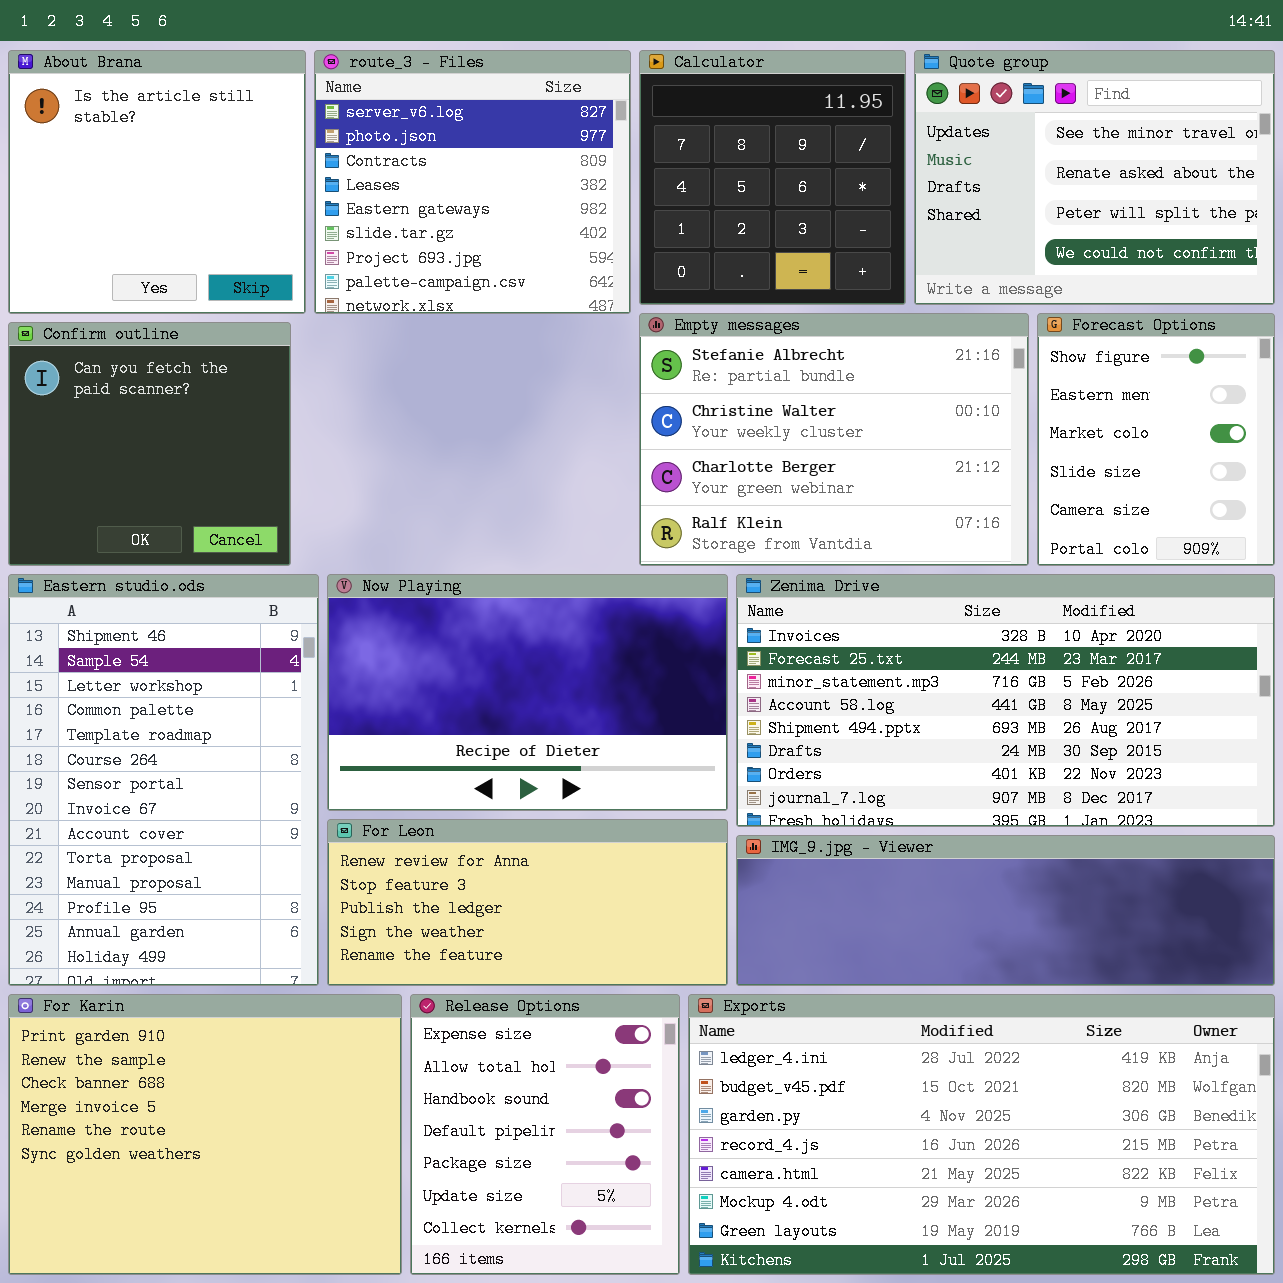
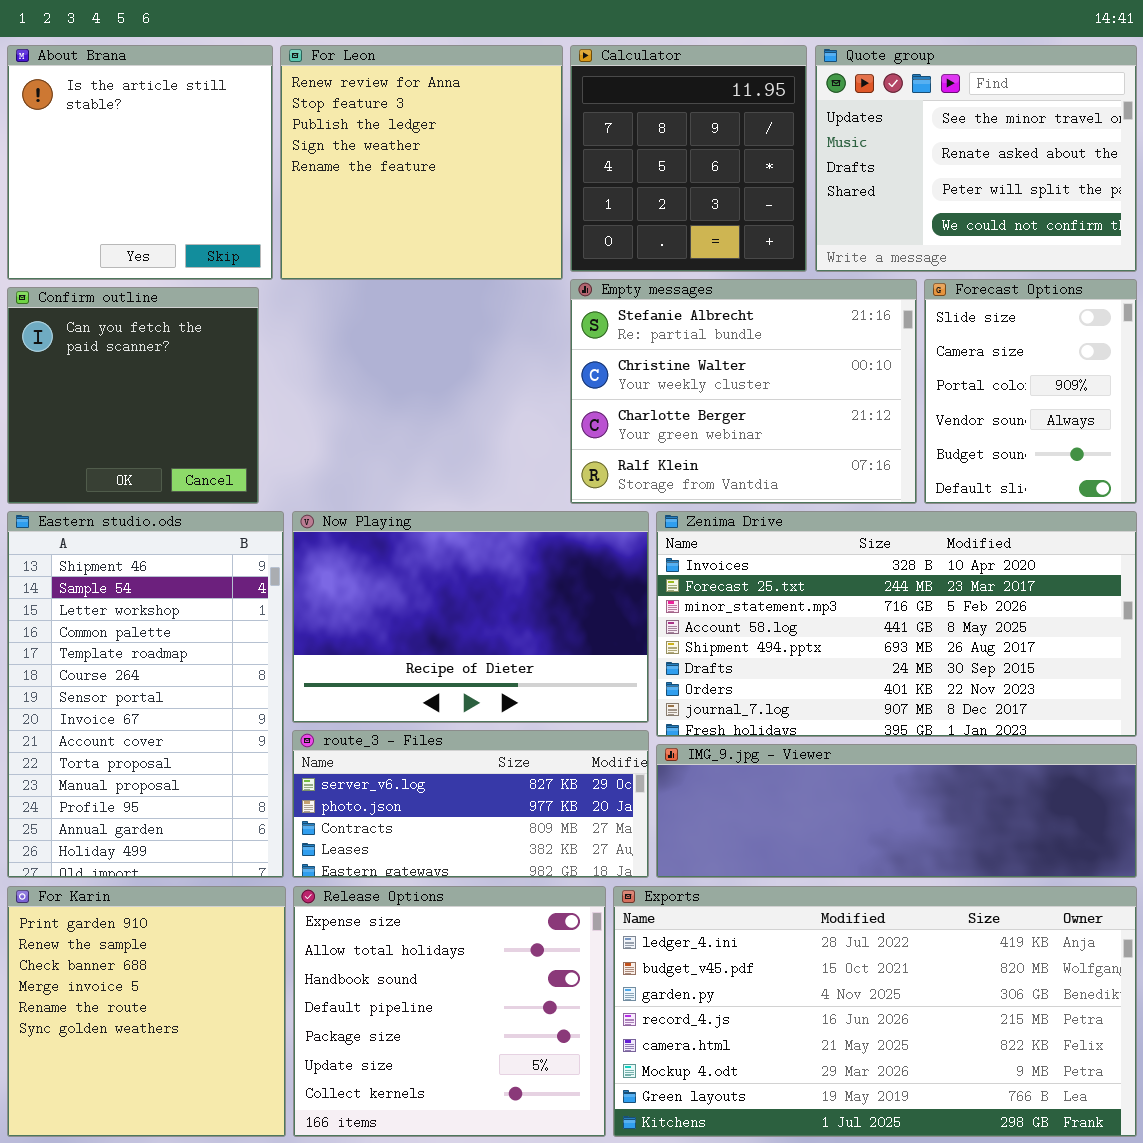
route_3 - Files: [314,50,631,314] -> [292,730,649,878], moved, resized
Forecast Options: [1037,313,1275,566] -> [924,279,1137,504], scrolled down 3 rows
For Leon: [327,819,728,986] -> [280,45,563,280], moved, resized
For Karin: [8,994,402,1275] -> [7,886,286,1137], resized
Release Options: [410,994,680,1275] -> [293,886,606,1137], resized

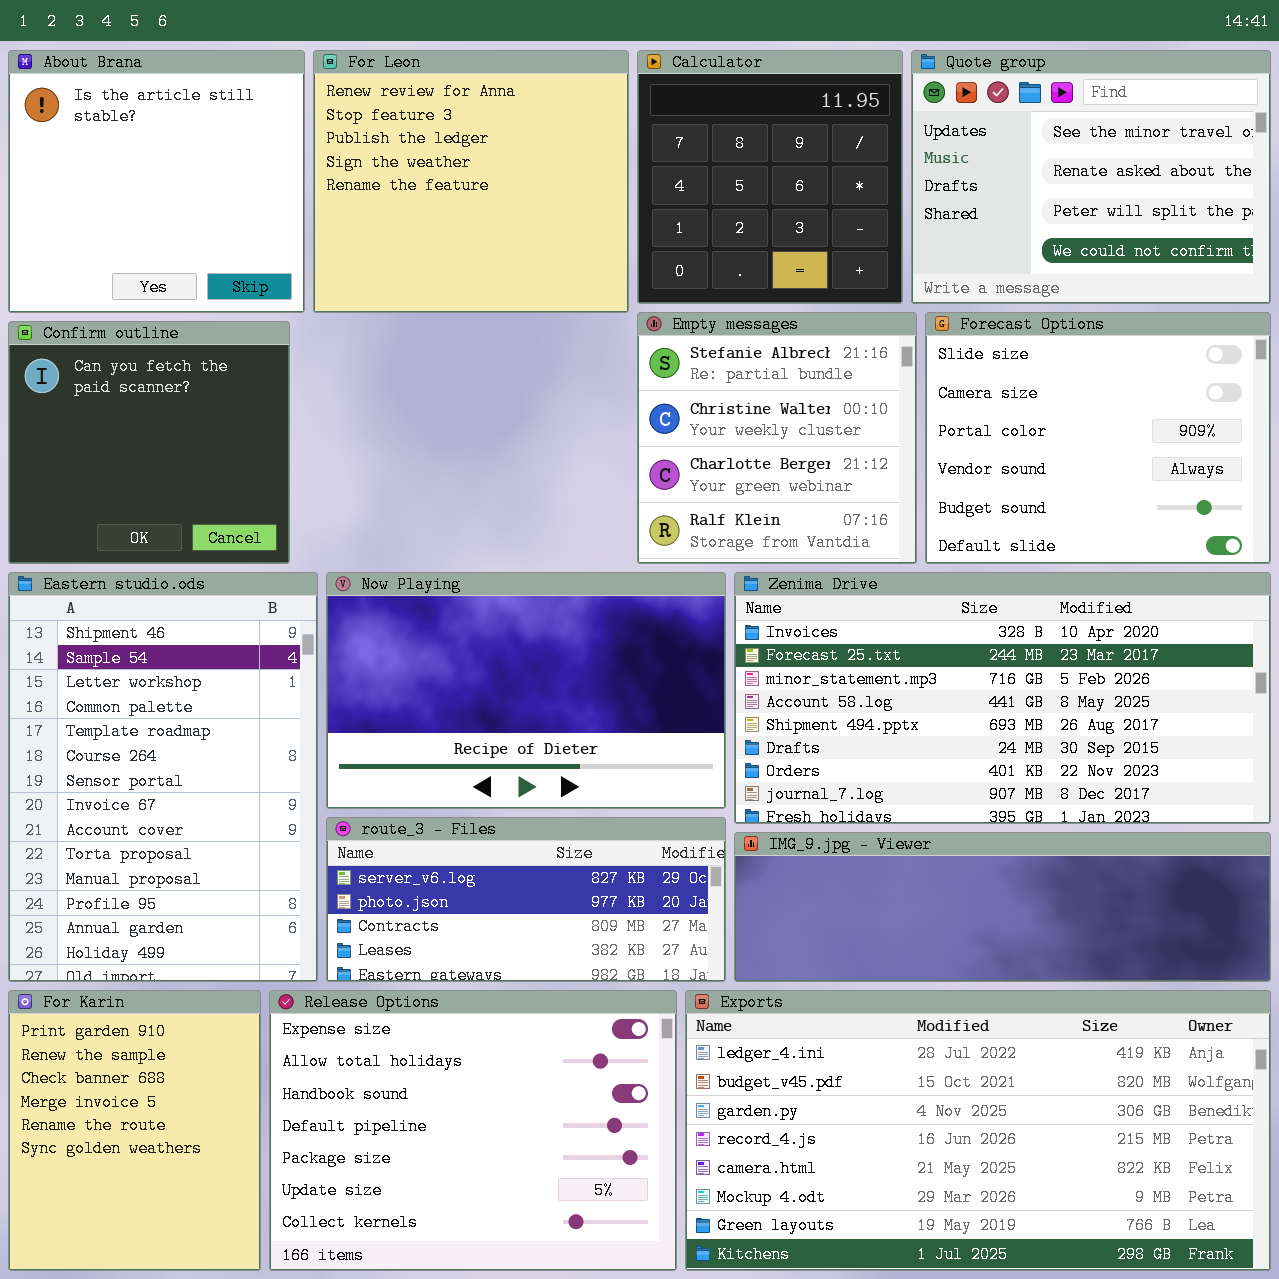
Empty messages: [570,279,917,504] -> [637,312,917,564], resized
Forecast Options: [924,279,1137,504] -> [925,312,1271,564], resized
For Karin: [7,886,286,1137] -> [8,990,261,1271], resized
Release Options: [293,886,606,1137] -> [269,990,677,1271], resized

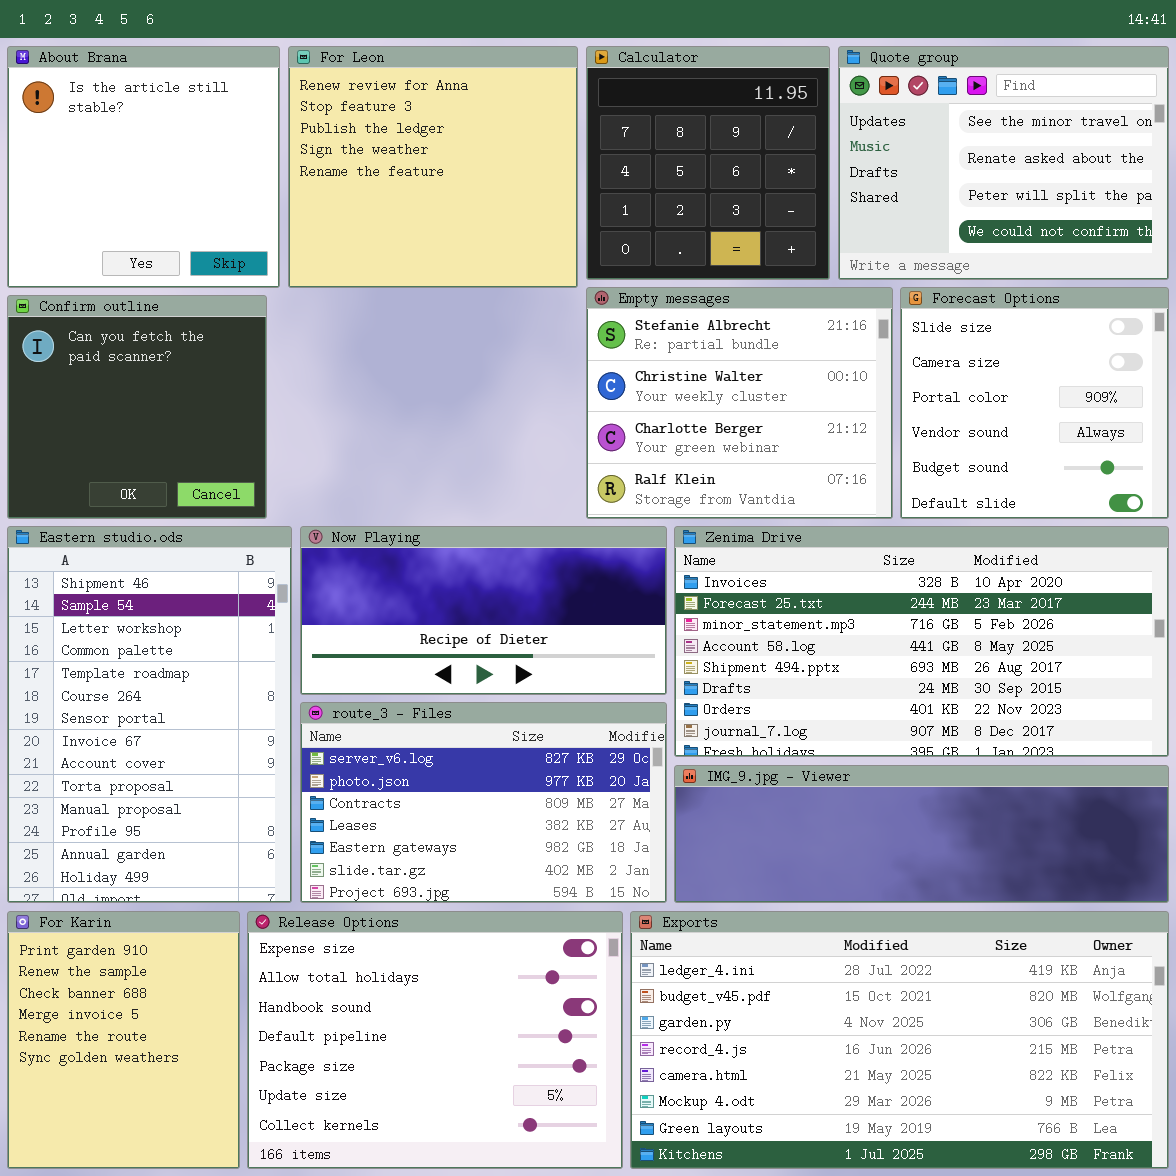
Empty messages: [637,312,917,564] -> [586,287,893,519], resized
Forecast Options: [925,312,1271,564] -> [900,287,1169,519], resized
Now Playing: [326,572,726,809] -> [300,526,667,695], resized
route_3 - Files: [326,817,726,982] -> [300,702,667,903], resized

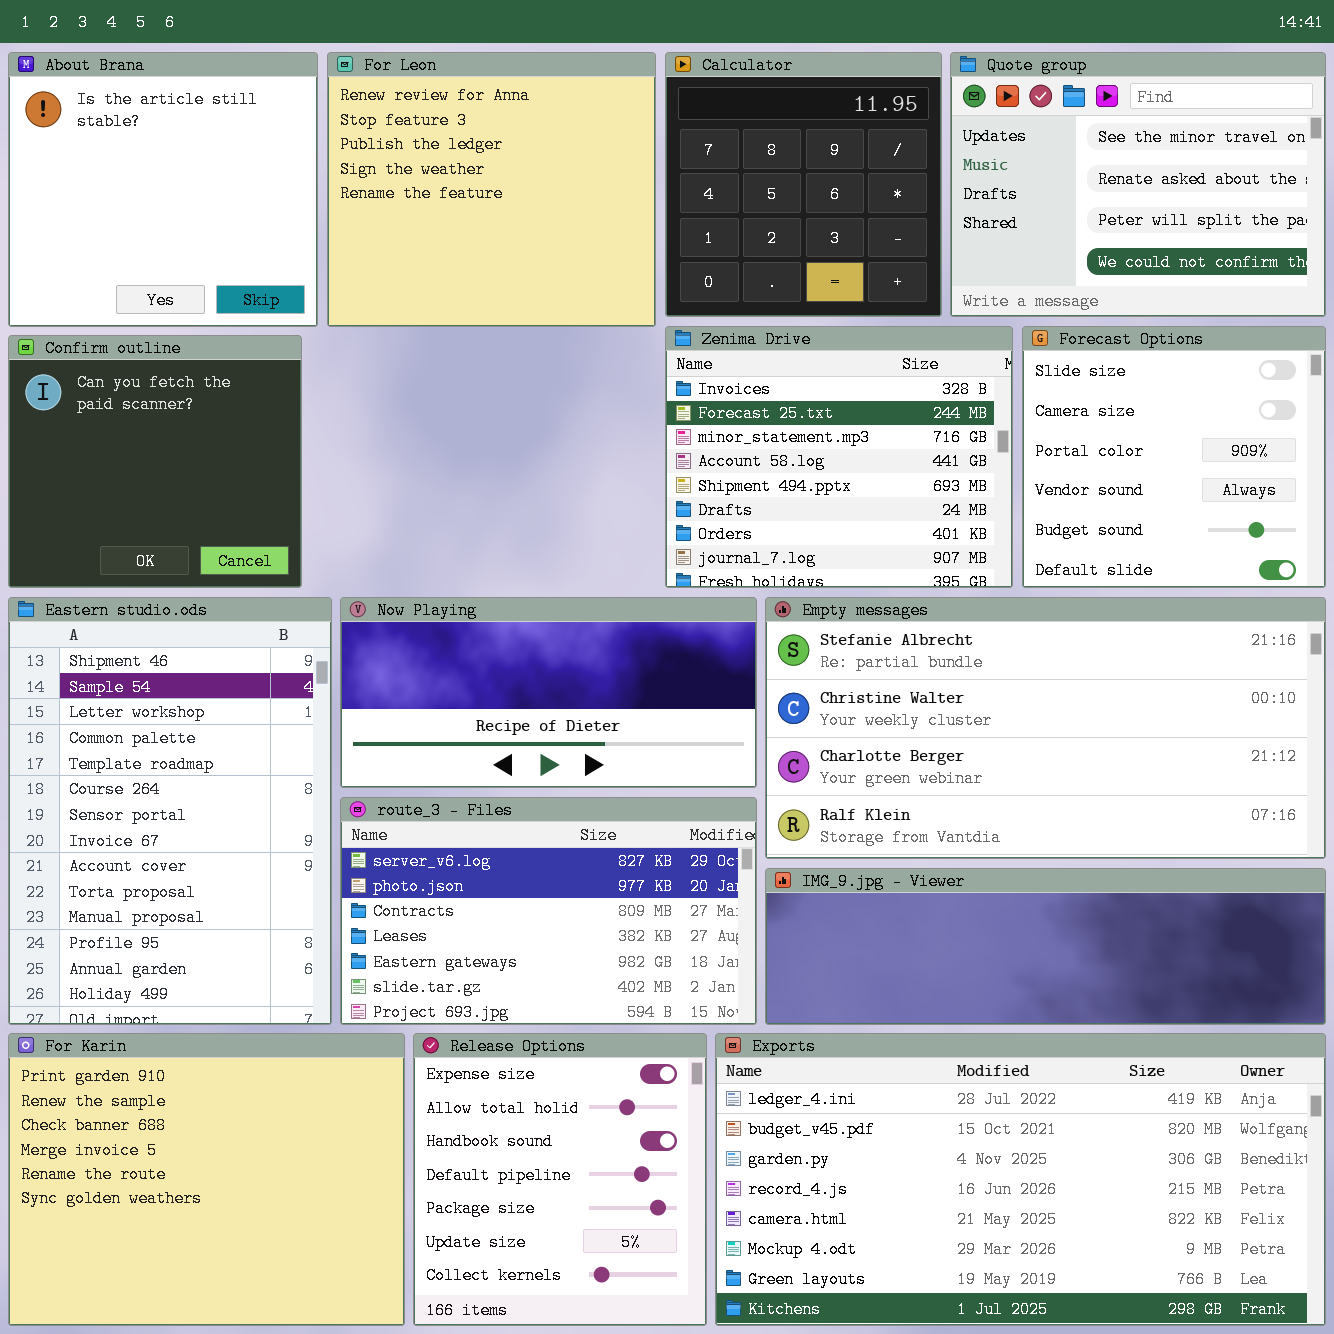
Empty messages: [586,287,893,519] -> [765,597,1326,859], moved, resized
Zenima Drive: [674,526,1169,757] -> [665,326,1013,588], moved, resized
For Karin: [7,911,240,1169] -> [8,1033,405,1326], resized
Release Options: [247,911,623,1169] -> [413,1033,707,1326], resized

